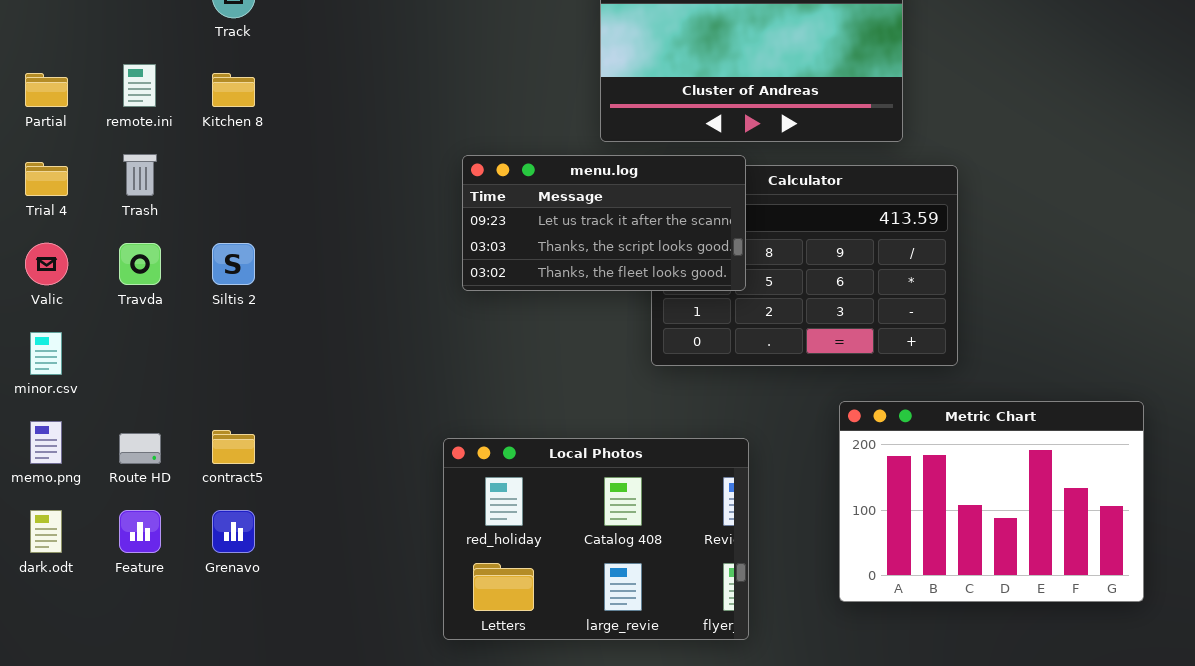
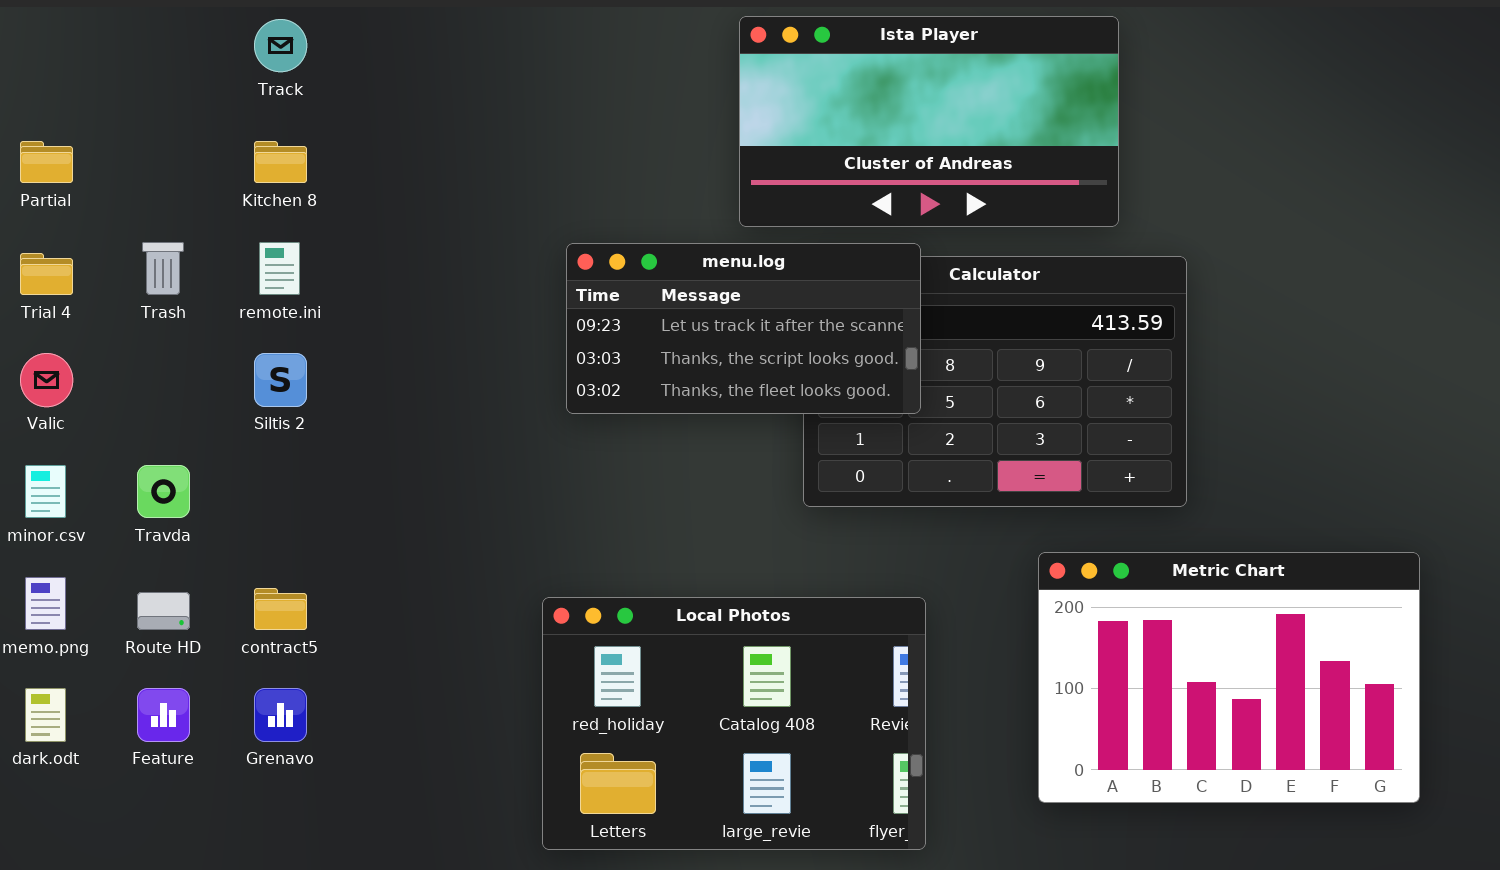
remote.ini: [123,64,156,107] -> [259,242,300,295], moved
Travda: [119,243,161,285] -> [137,465,190,518], moved

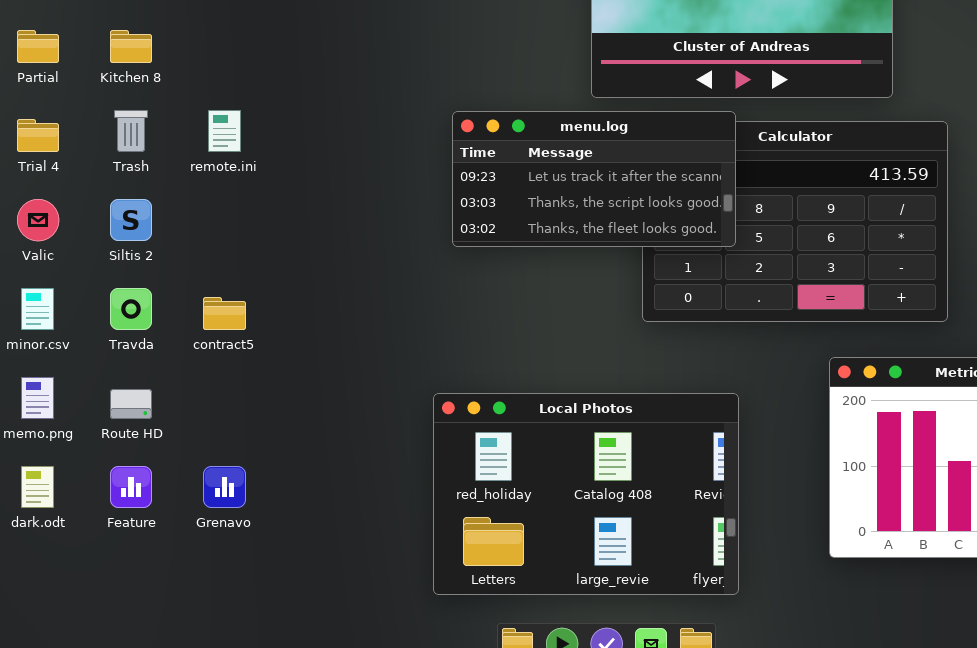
Kitchen 8: [254,141,307,183] -> [110,30,152,63], moved
Siltis 2: [254,353,307,407] -> [110,199,152,241], moved
contract5: [254,588,307,630] -> [203,297,246,330], moved

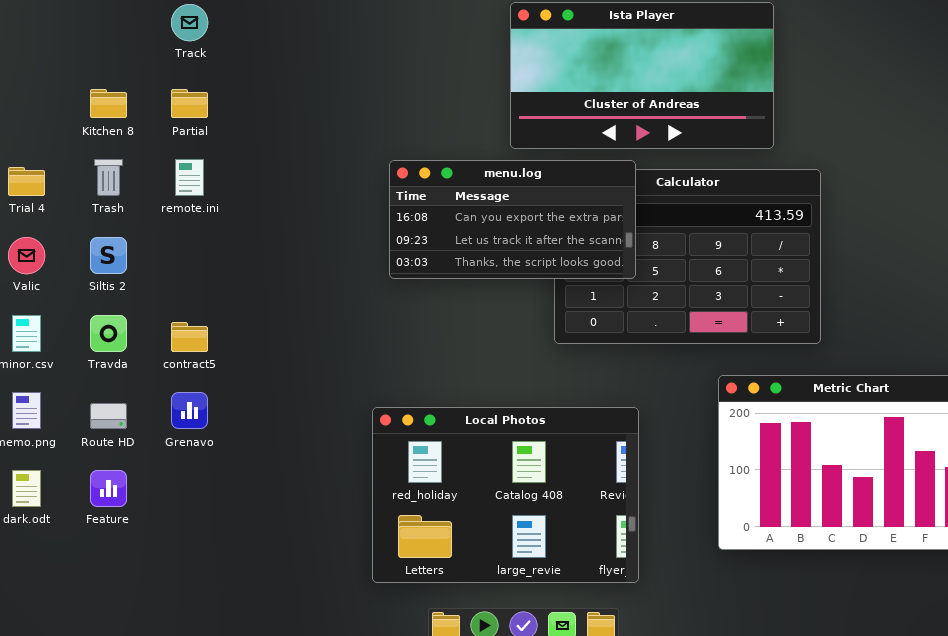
Partial: [17,30,59,63] -> [171,89,208,118], moved
menu.log: [452,111,736,247] -> [389,160,636,279], scrolled up 1 row
Grenavo: [203,466,246,508] -> [171,392,208,429], moved

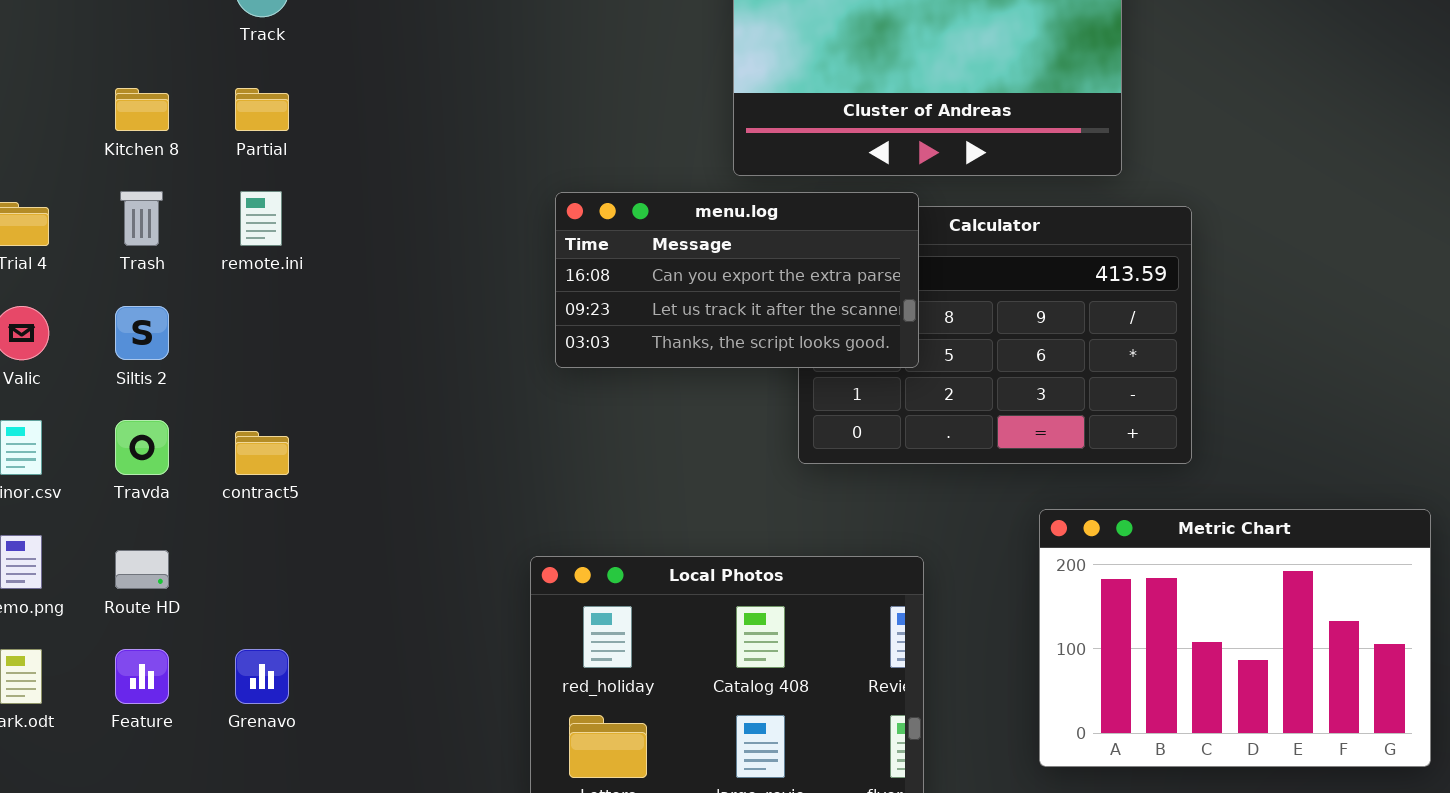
Grenavo: [171,392,208,429] -> [235,649,289,704], moved

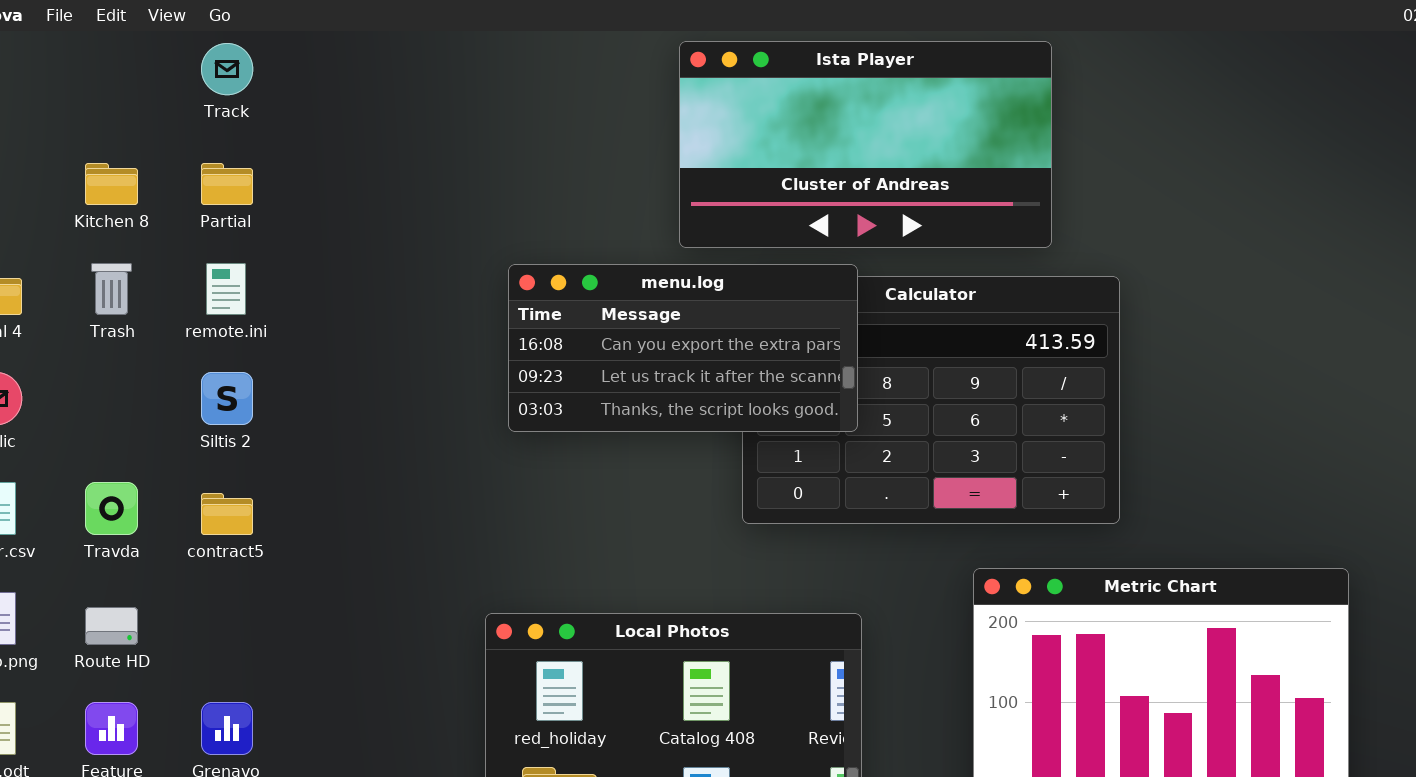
Siltis 2: [115,306,169,360] -> [201,372,253,425], moved

